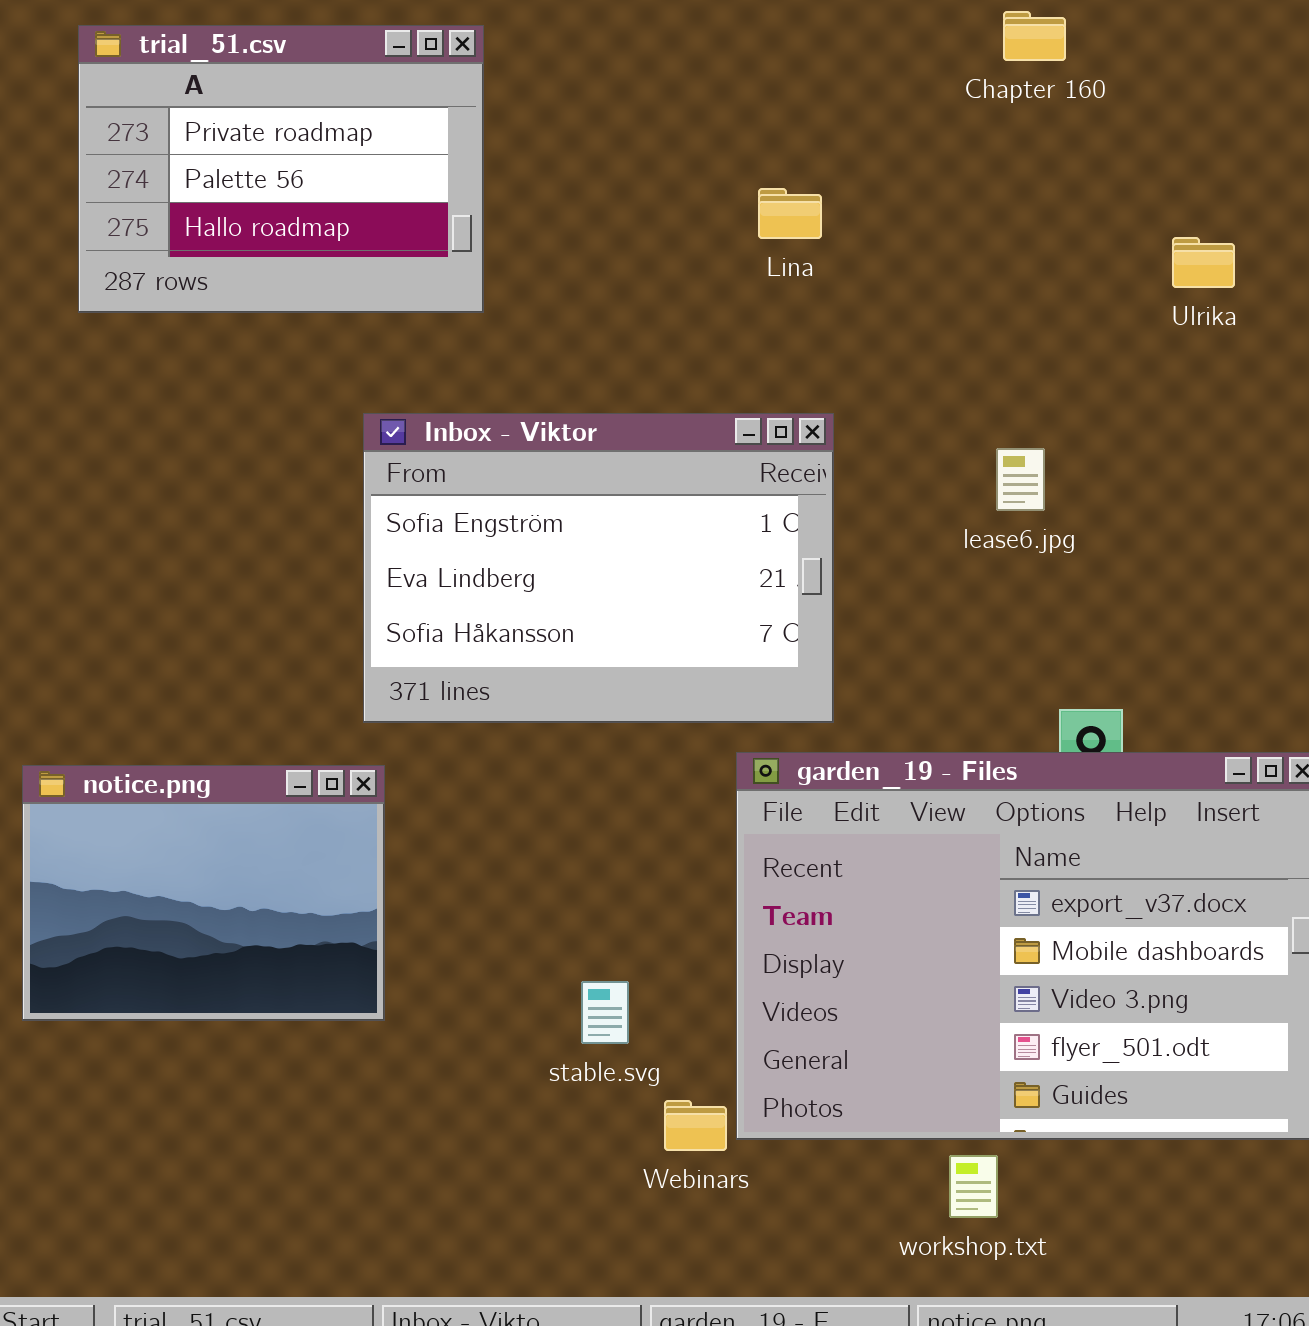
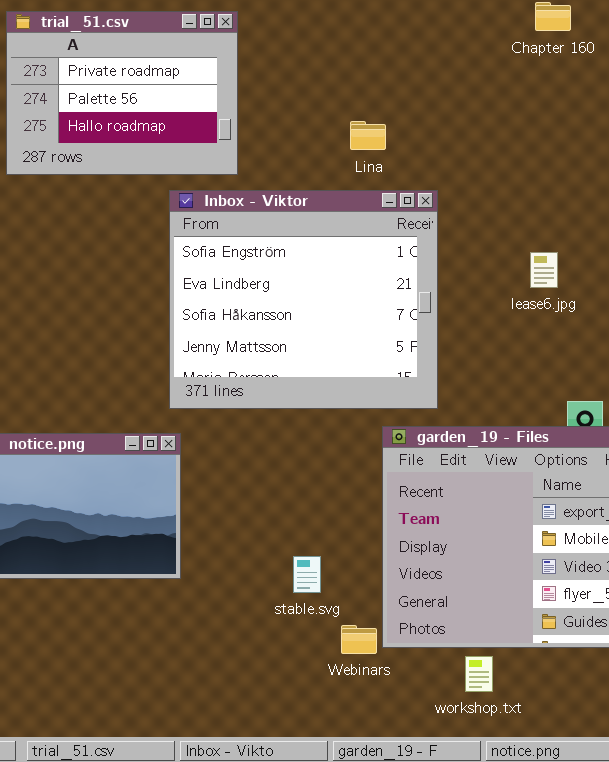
Lina: [758,188,822,239] -> [350,121,386,150], moved
Inbox - Viktor: [363,413,834,723] -> [169,190,438,409], resized
workshop.txt: [949,1155,998,1218] -> [465,656,493,692], moved

